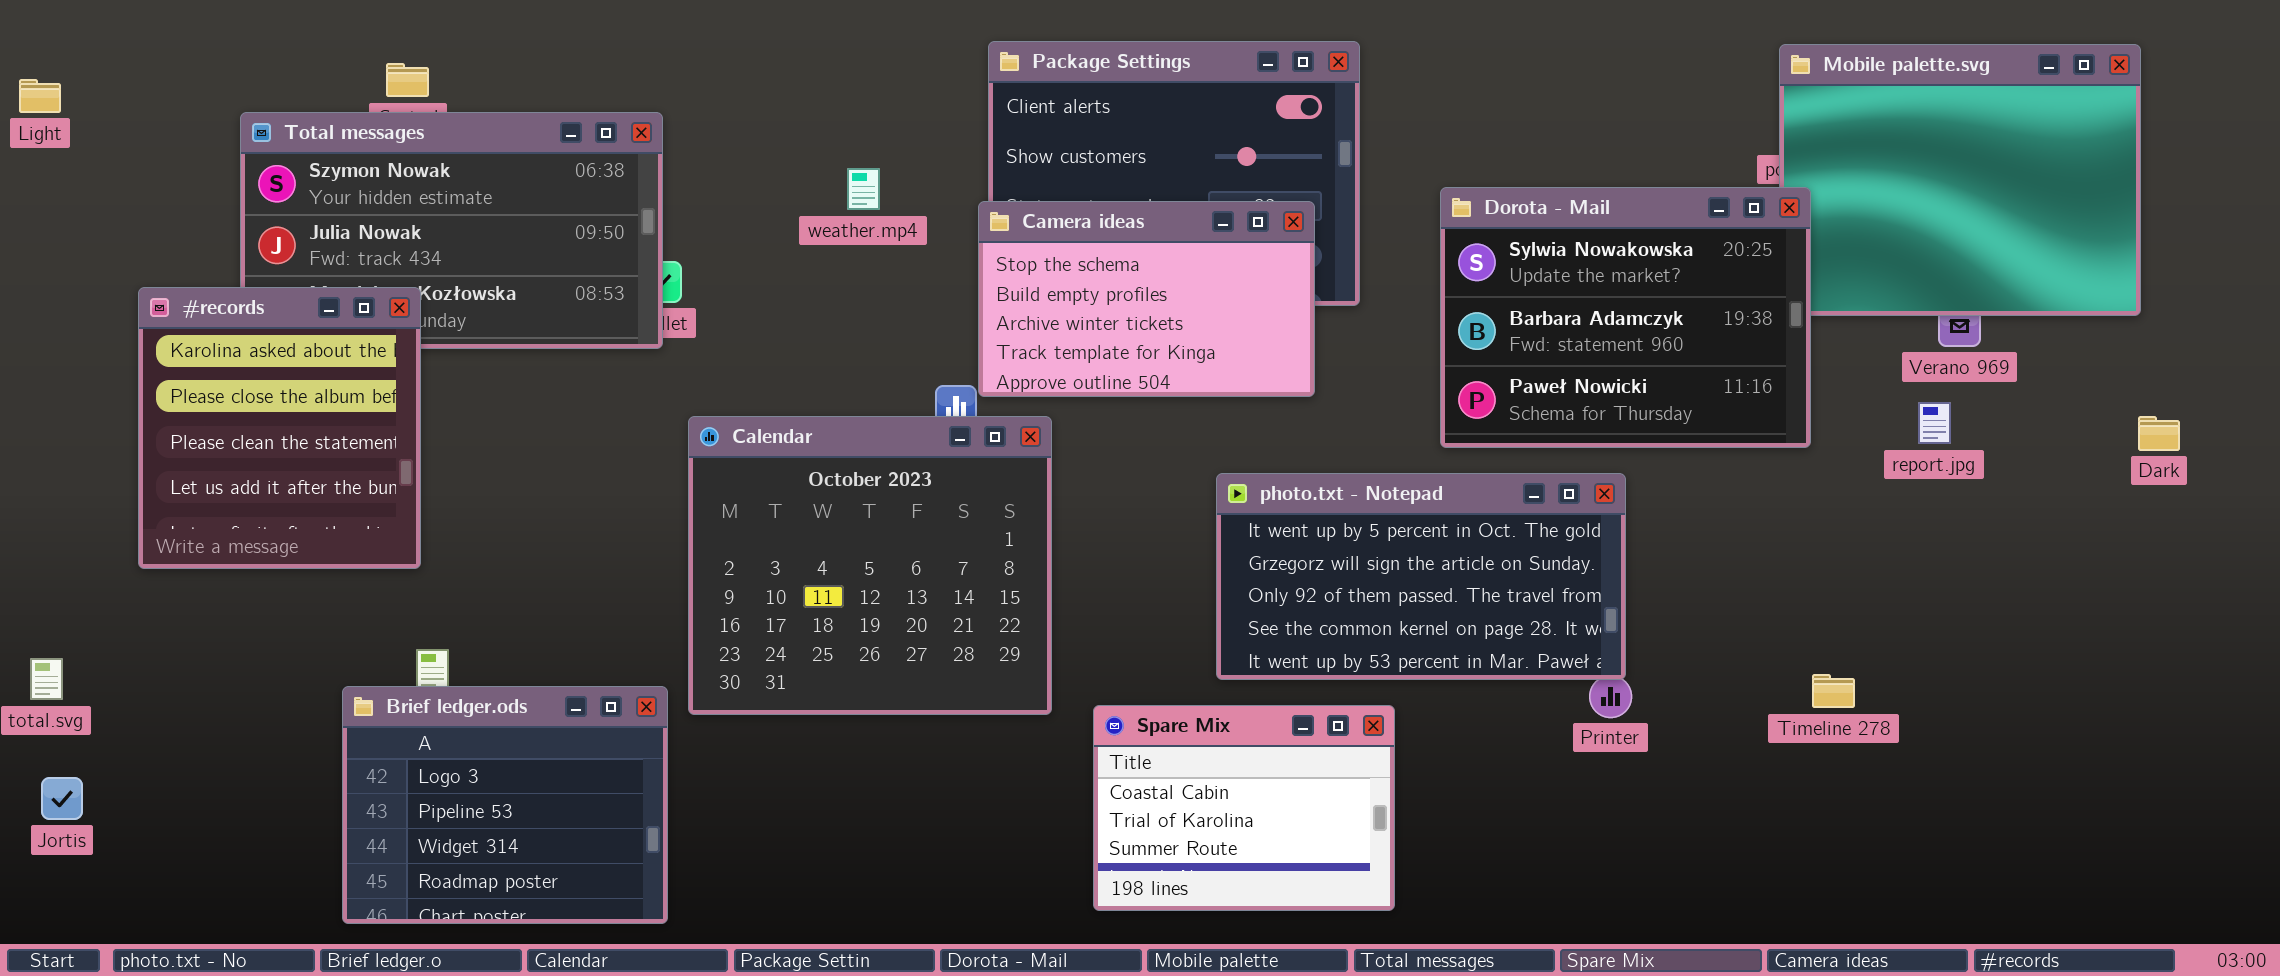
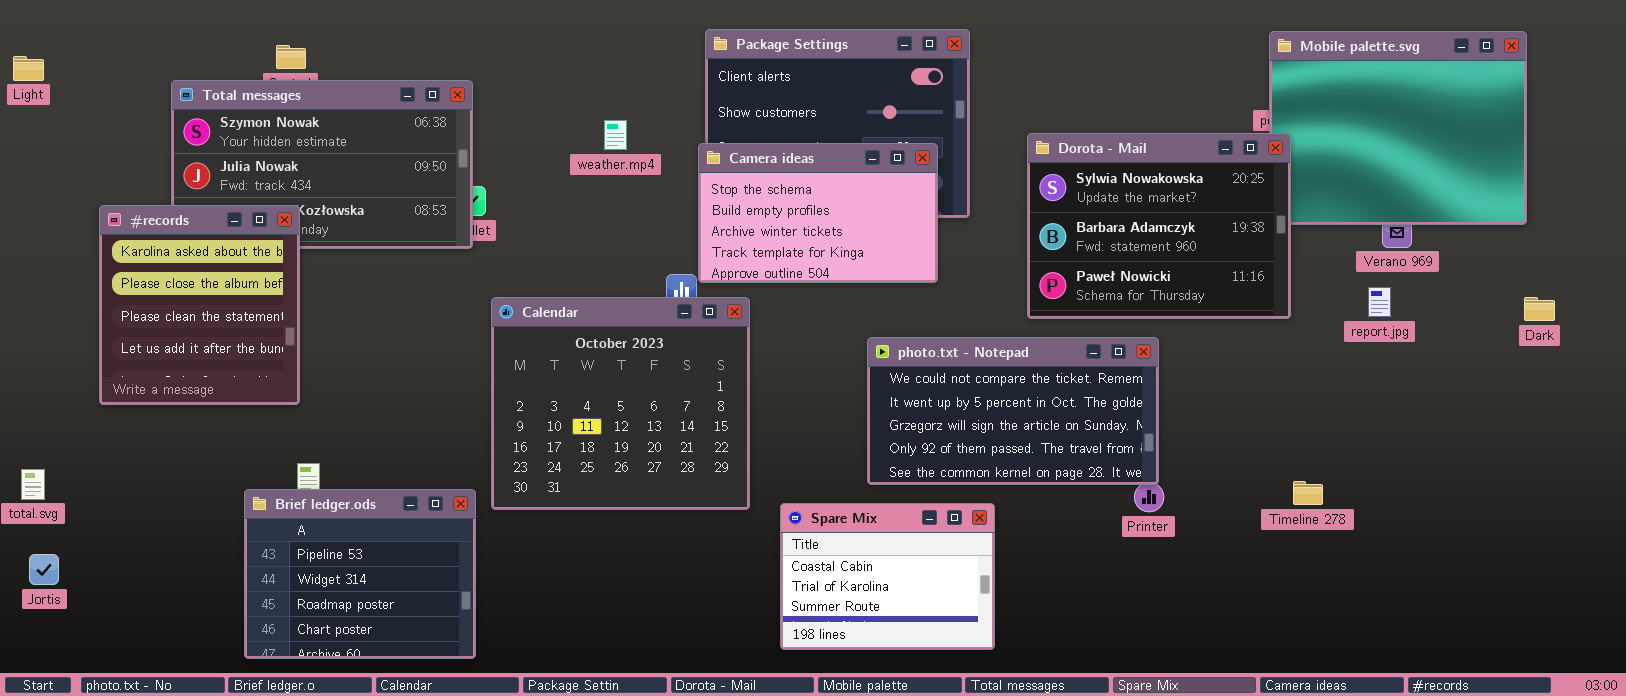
photo.txt - Notepad: [1216,473,1626,680] -> [867,337,1159,485], scrolled up 1 row
Brief ledger.ods: [342,686,668,924] -> [244,489,476,659], scrolled down 1 row

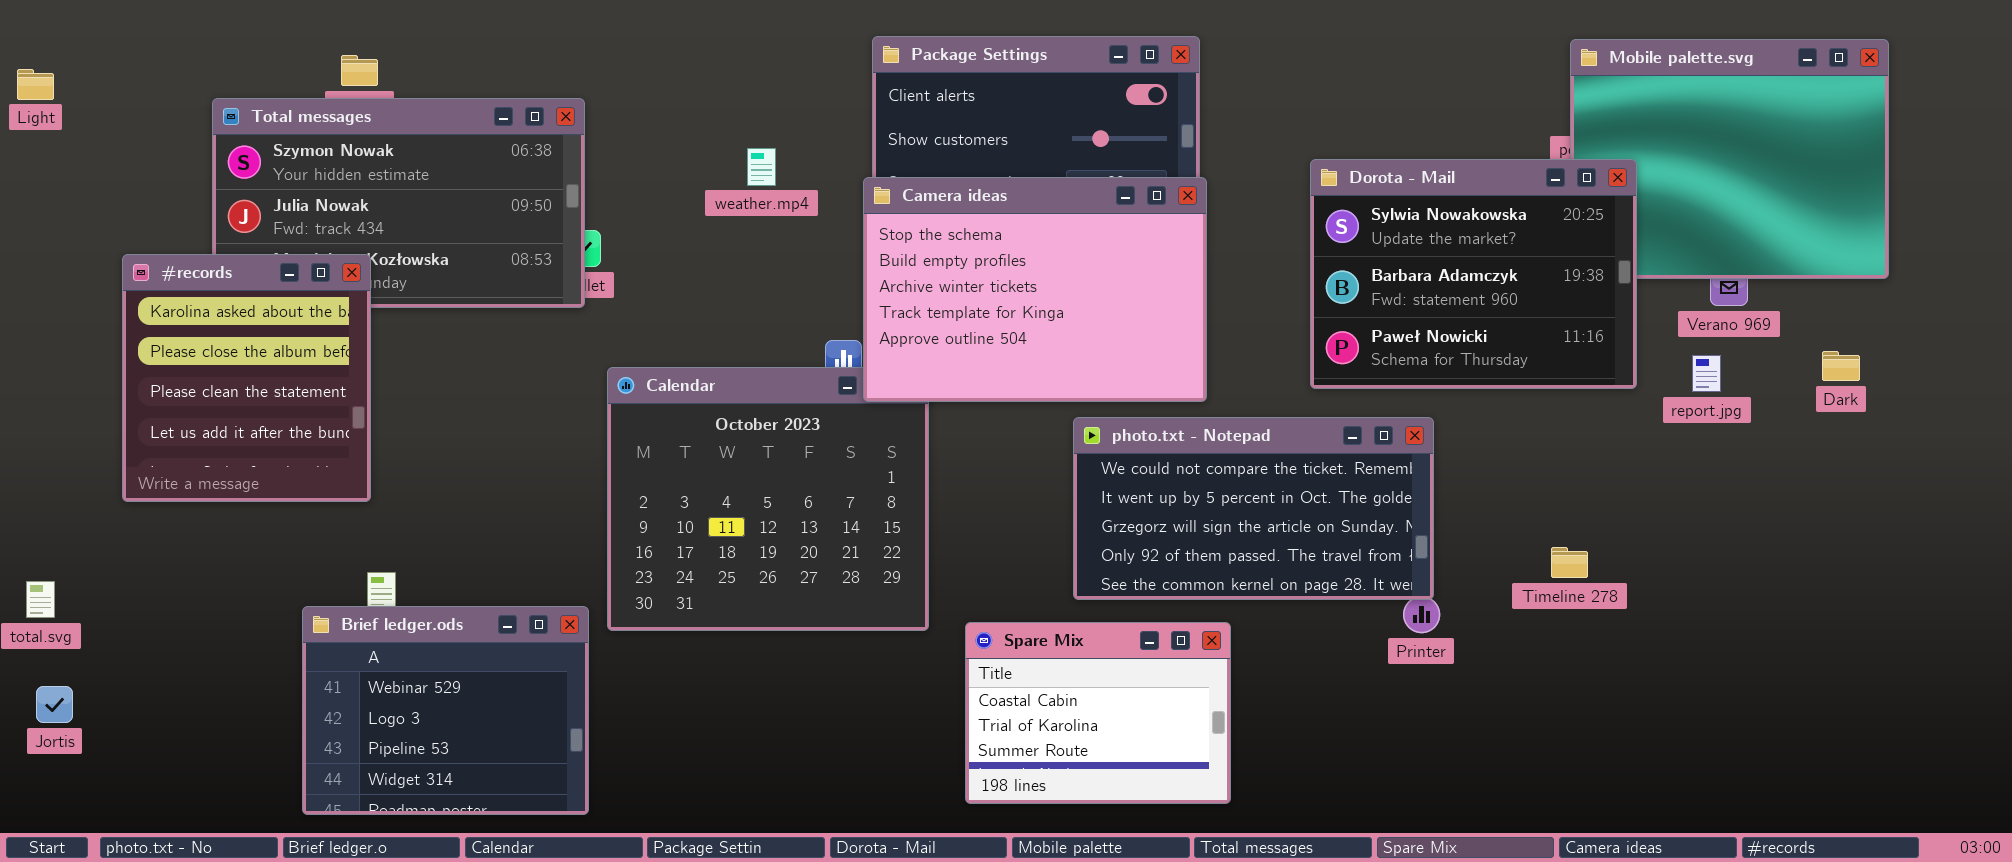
Dorota - Mail: [1027,133,1291,319] -> [1310,159,1637,389], moved
Camera ideas: [698,143,938,283] -> [863,177,1207,402], resized
Dark: [1524,297,1555,321] -> [1822,351,1860,381], moved
Timeline 278: [1293,481,1323,505] -> [1551,547,1588,578], moved
Brief ledger.ods: [244,489,476,659] -> [302,606,589,815], scrolled up 2 rows

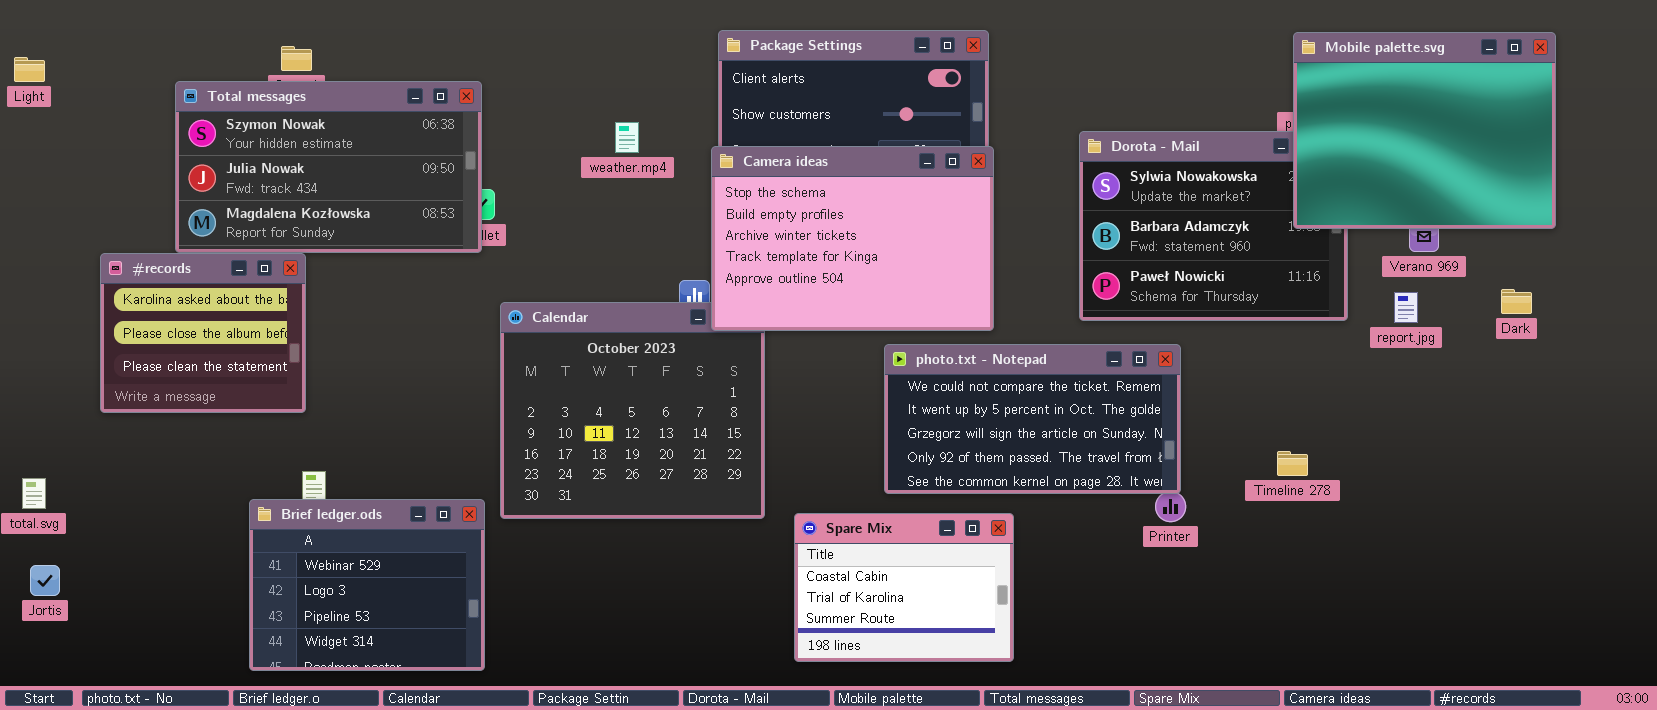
Mobile palette.svg: [1570,39,1889,279] -> [1293,32,1556,229], raised
#records: [122,254,371,502] -> [100,253,306,413], resized

